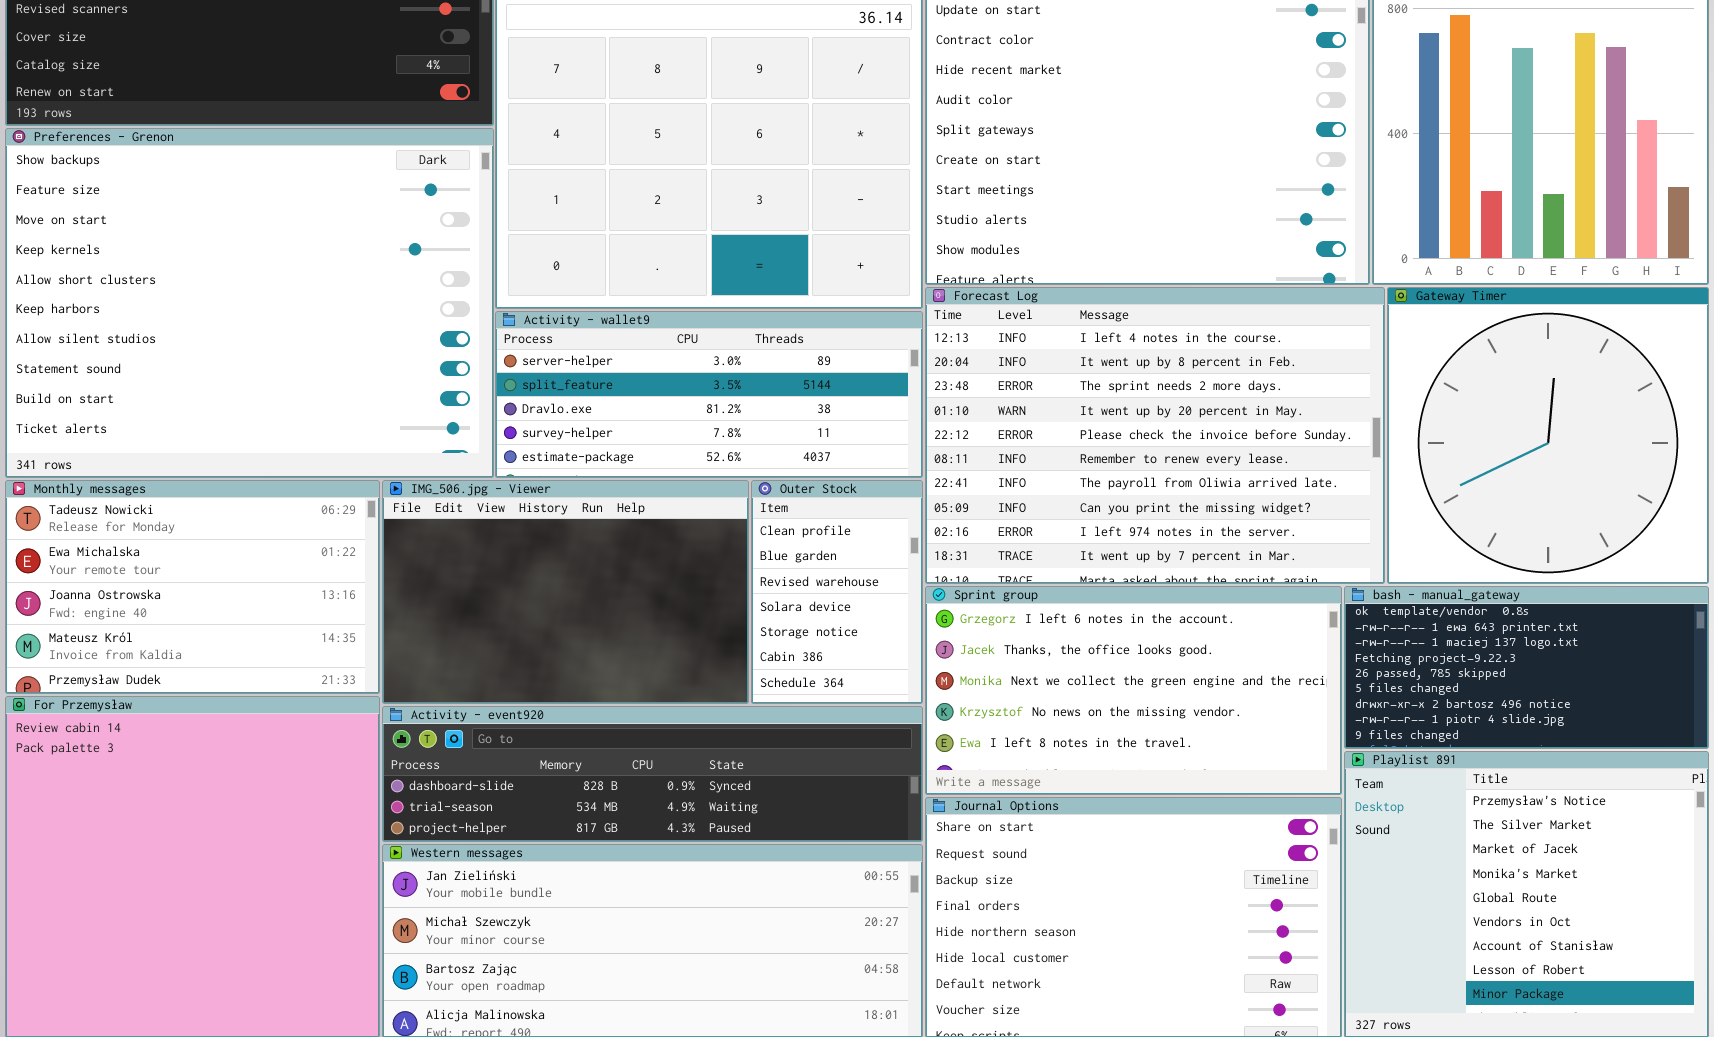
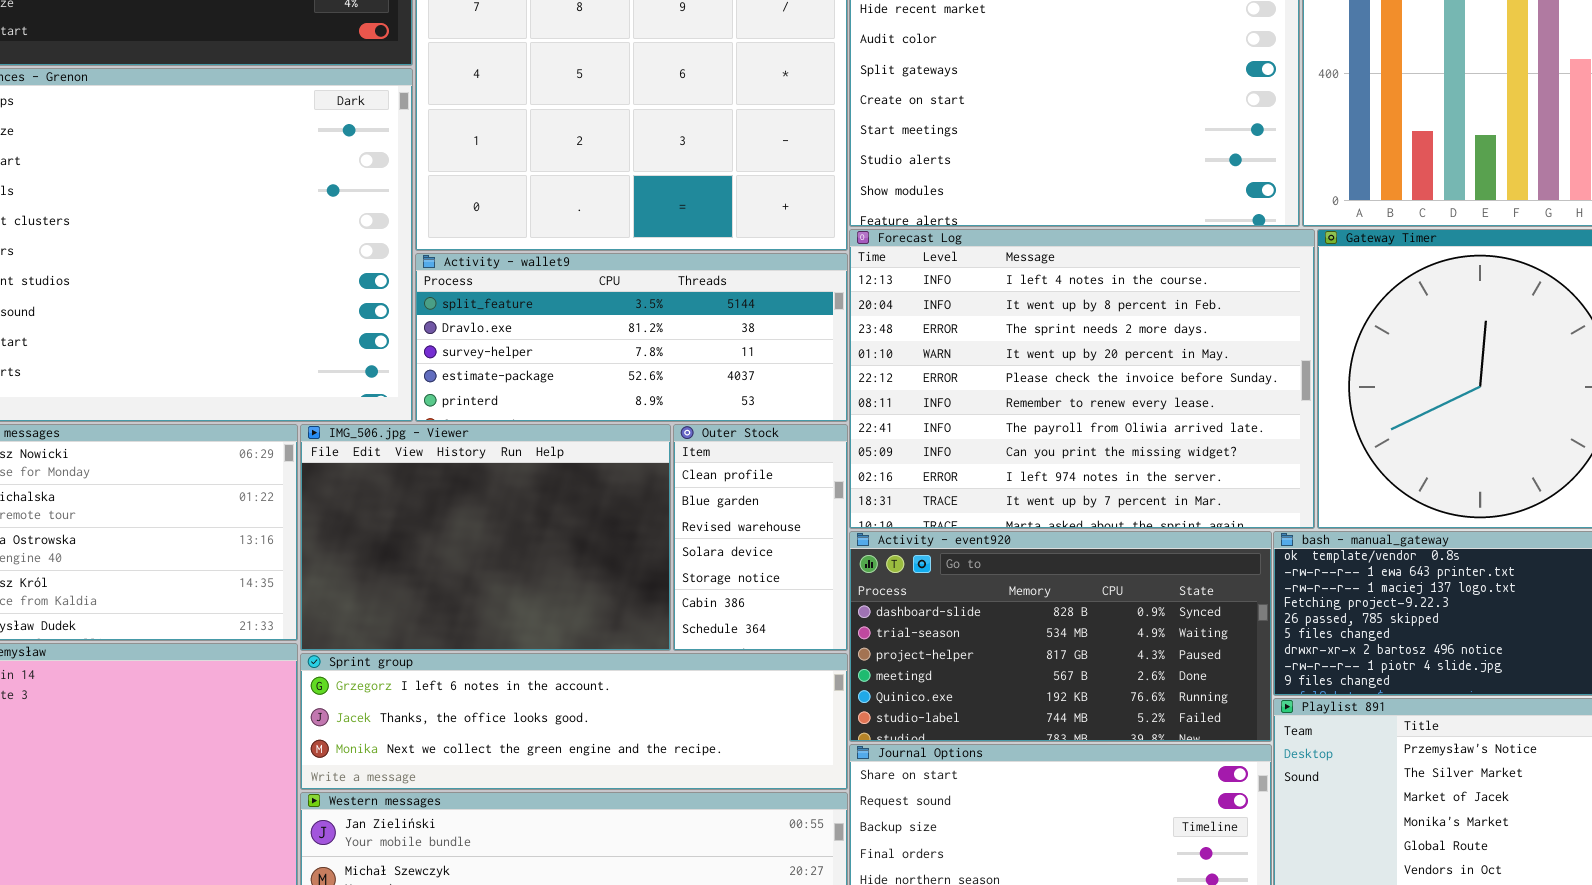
Activity - wallet9: [495,311,923,478] -> [415,253,848,422], scrolled down 1 row
Sprint group: [925,586,1342,795] -> [300,653,848,790], moved, resized
Activity - event920: [382,706,923,842] -> [849,531,1272,742], moved, resized

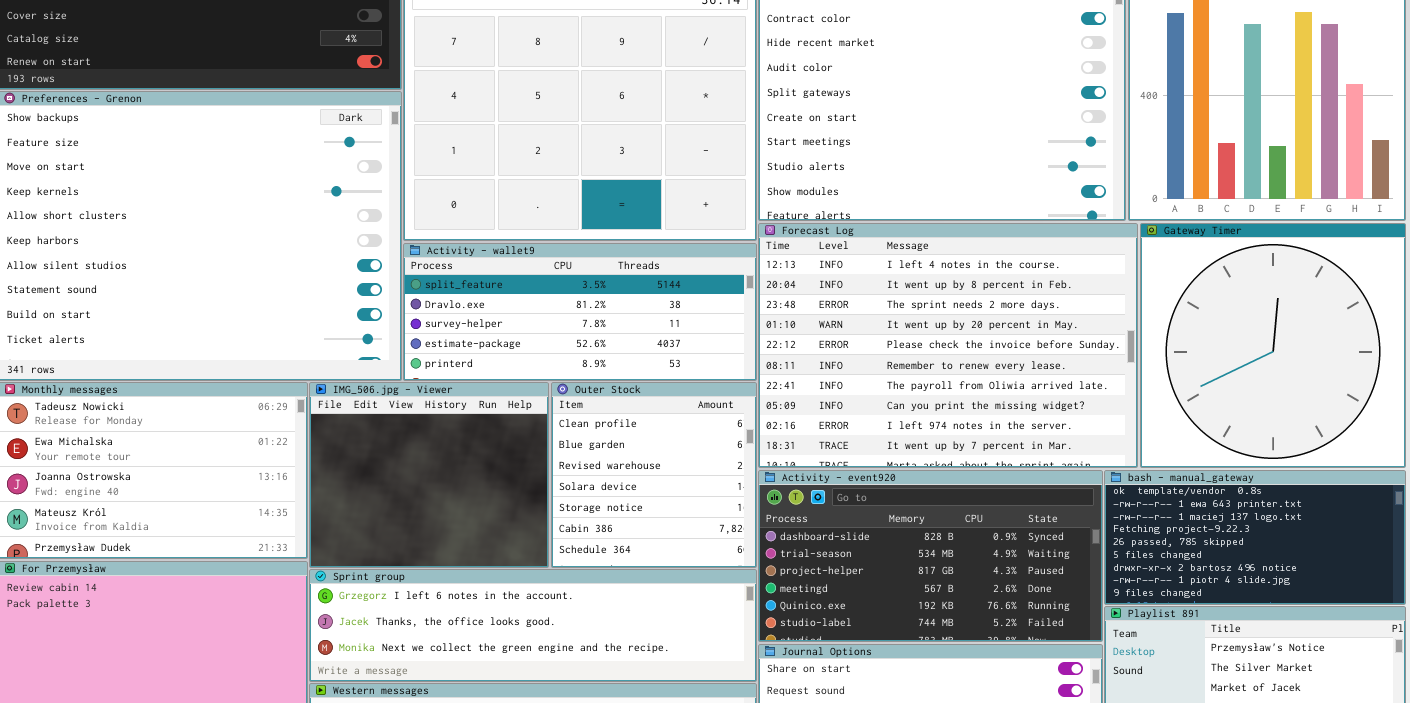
IMG_506.jpg - Viewer: [300,424,671,651] -> [309,382,549,568], resized
Outer Stock: [673,424,848,651] -> [551,382,757,568], resized

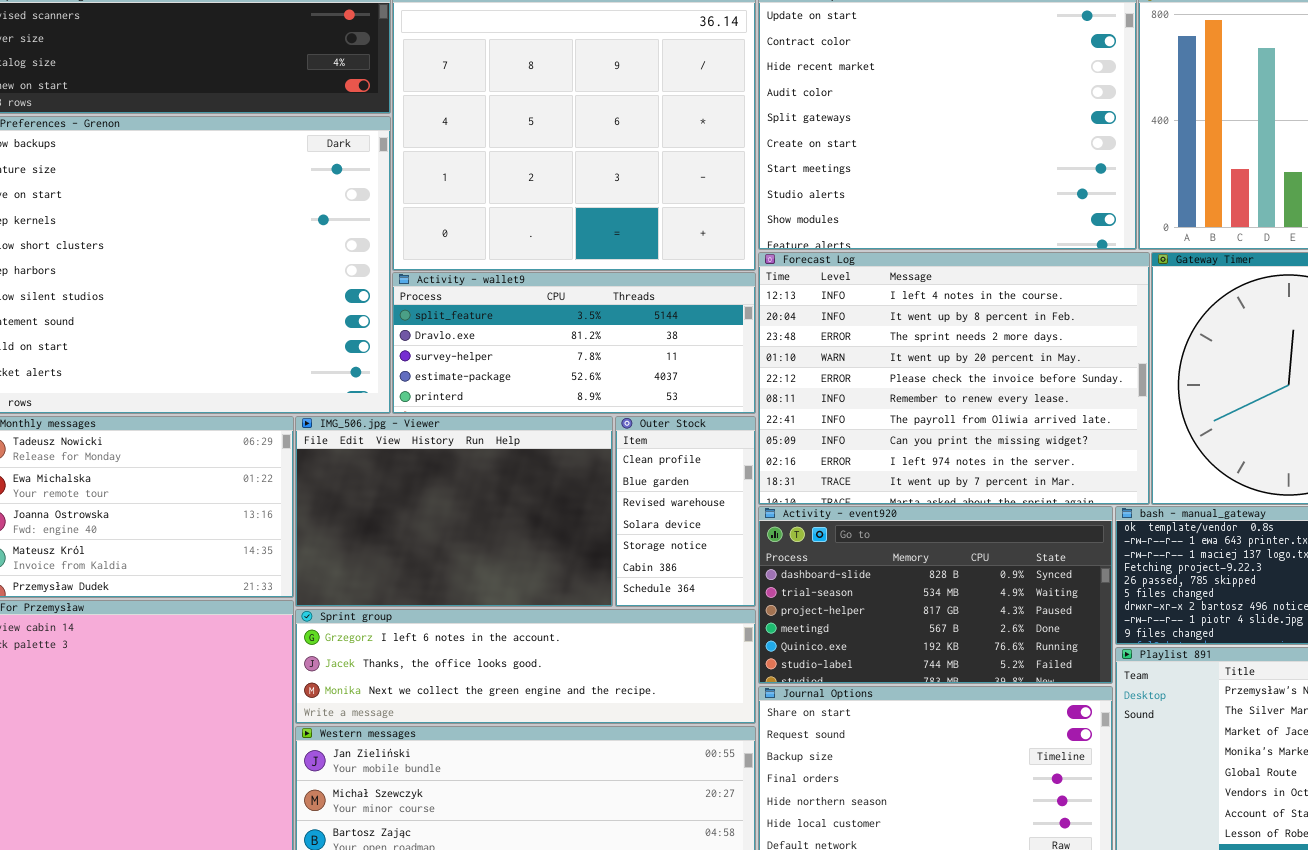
IMG_506.jpg - Viewer: [309,382,549,568] -> [295,416,613,607], resized
Outer Stock: [551,382,757,568] -> [615,416,756,607], resized

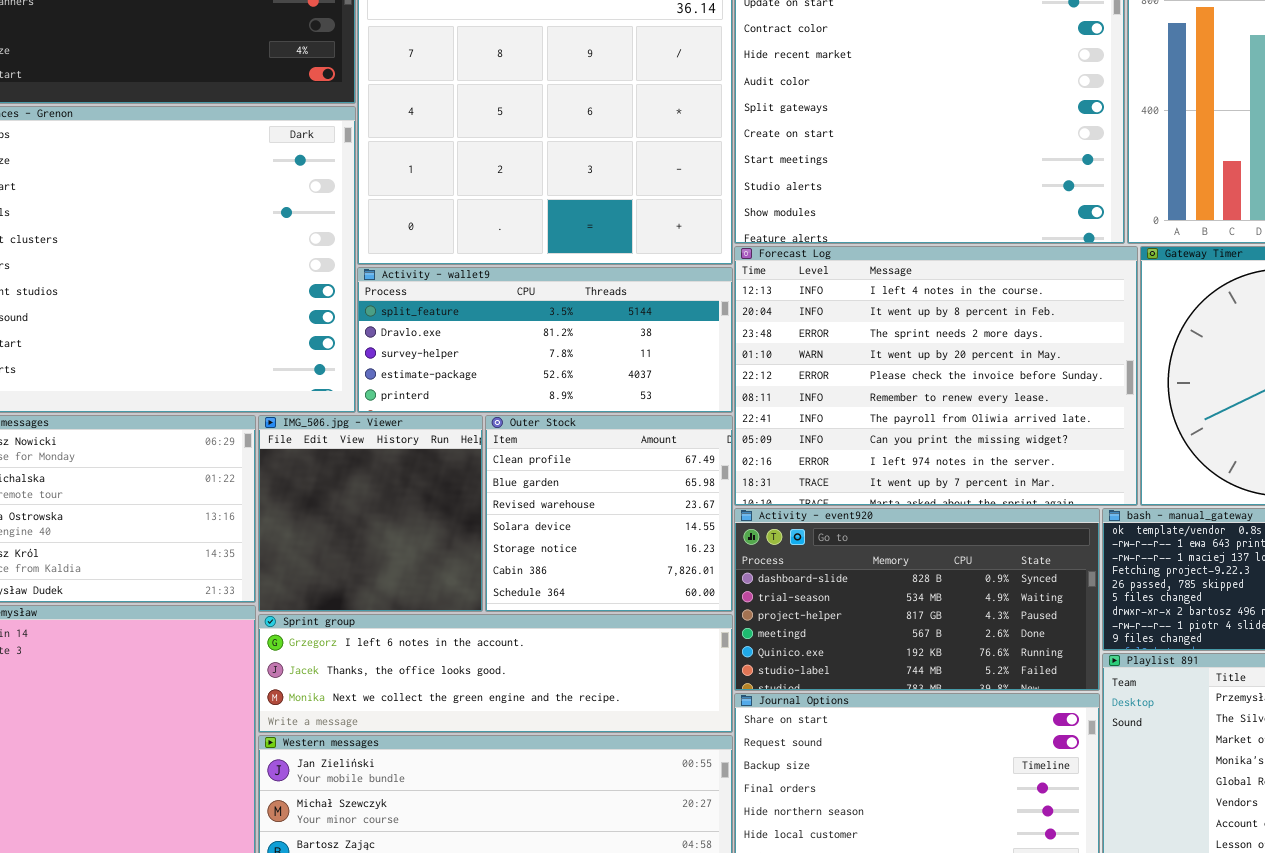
IMG_506.jpg - Viewer: [295,416,613,607] -> [258,415,483,612], resized
Outer Stock: [615,416,756,607] -> [485,415,733,612], resized

